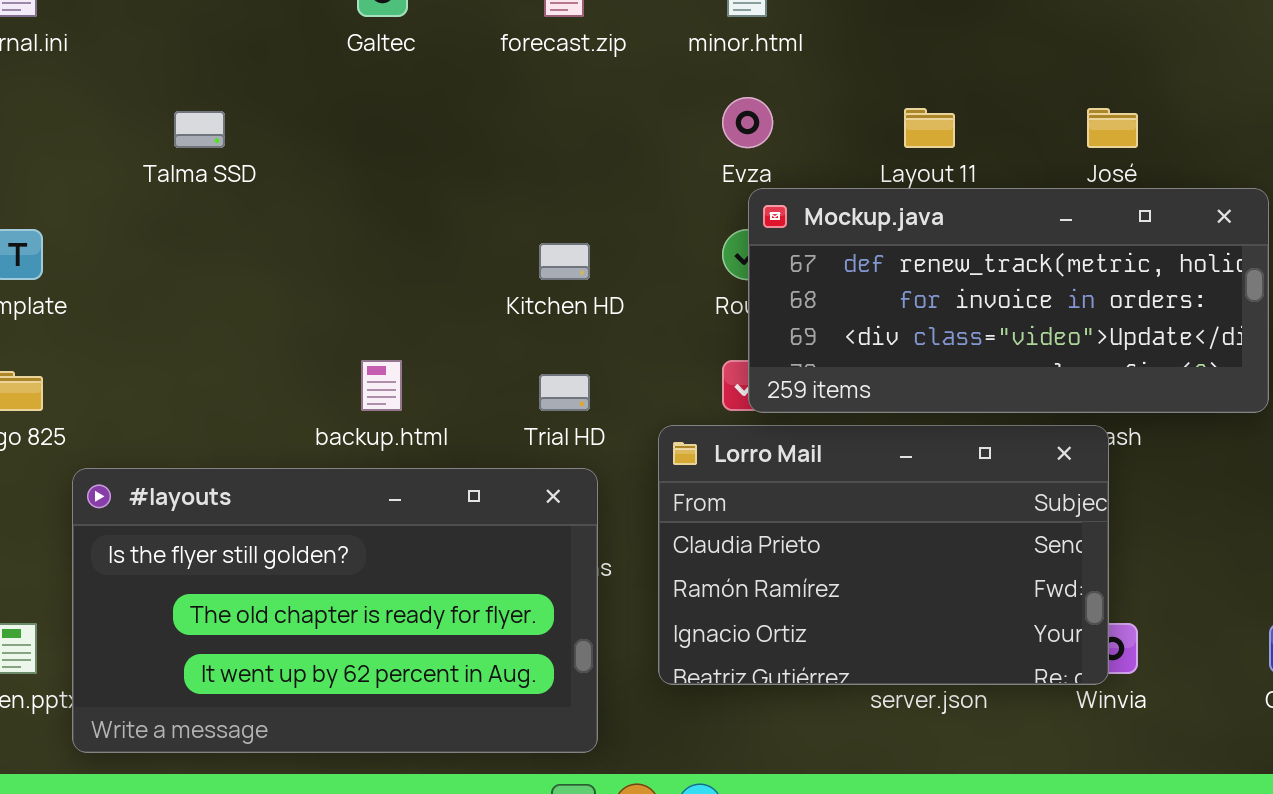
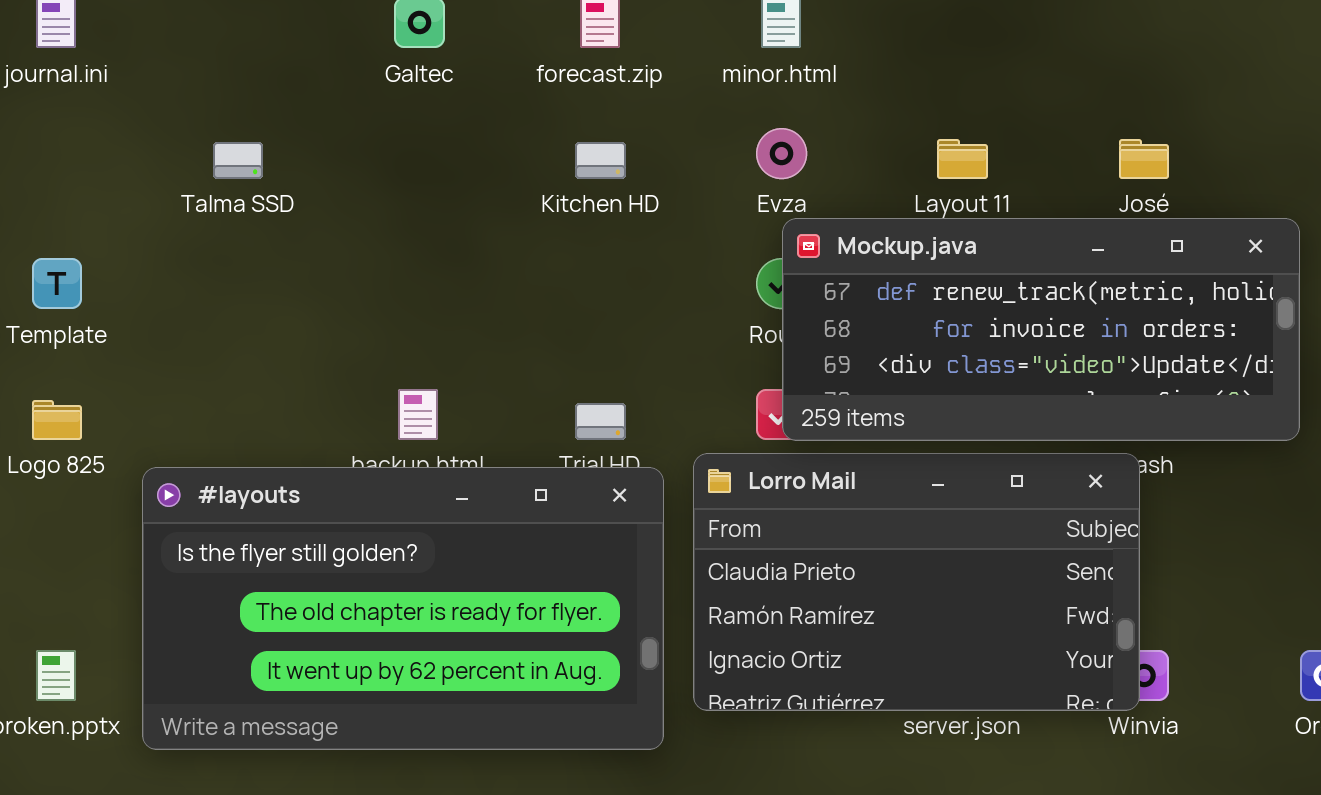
Kitchen HD: [539,243,590,280] -> [575,142,626,179], moved
#layouts: [72,468,598,753] -> [142,467,664,750], moved

